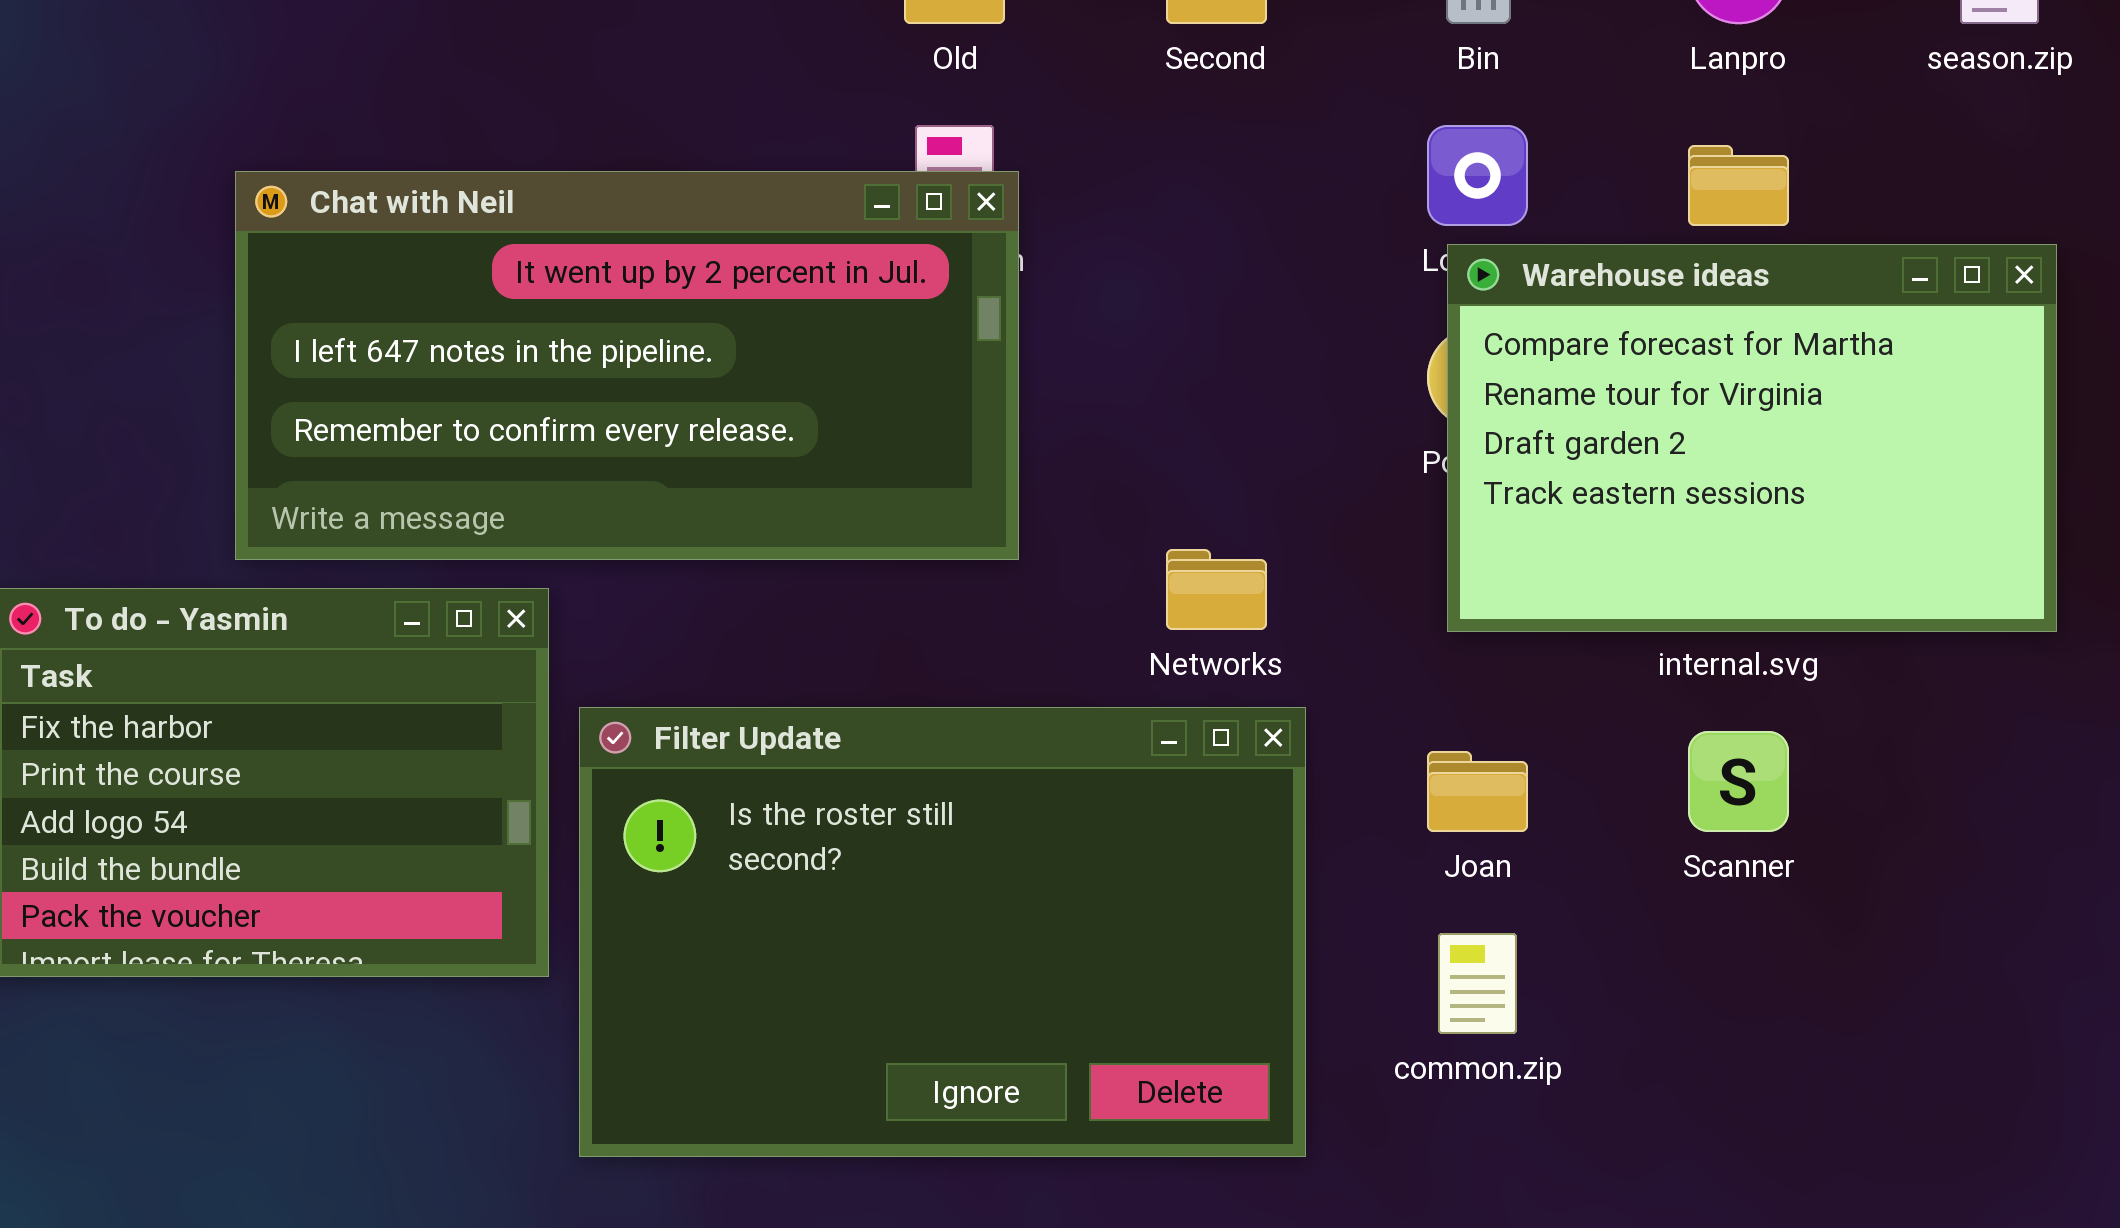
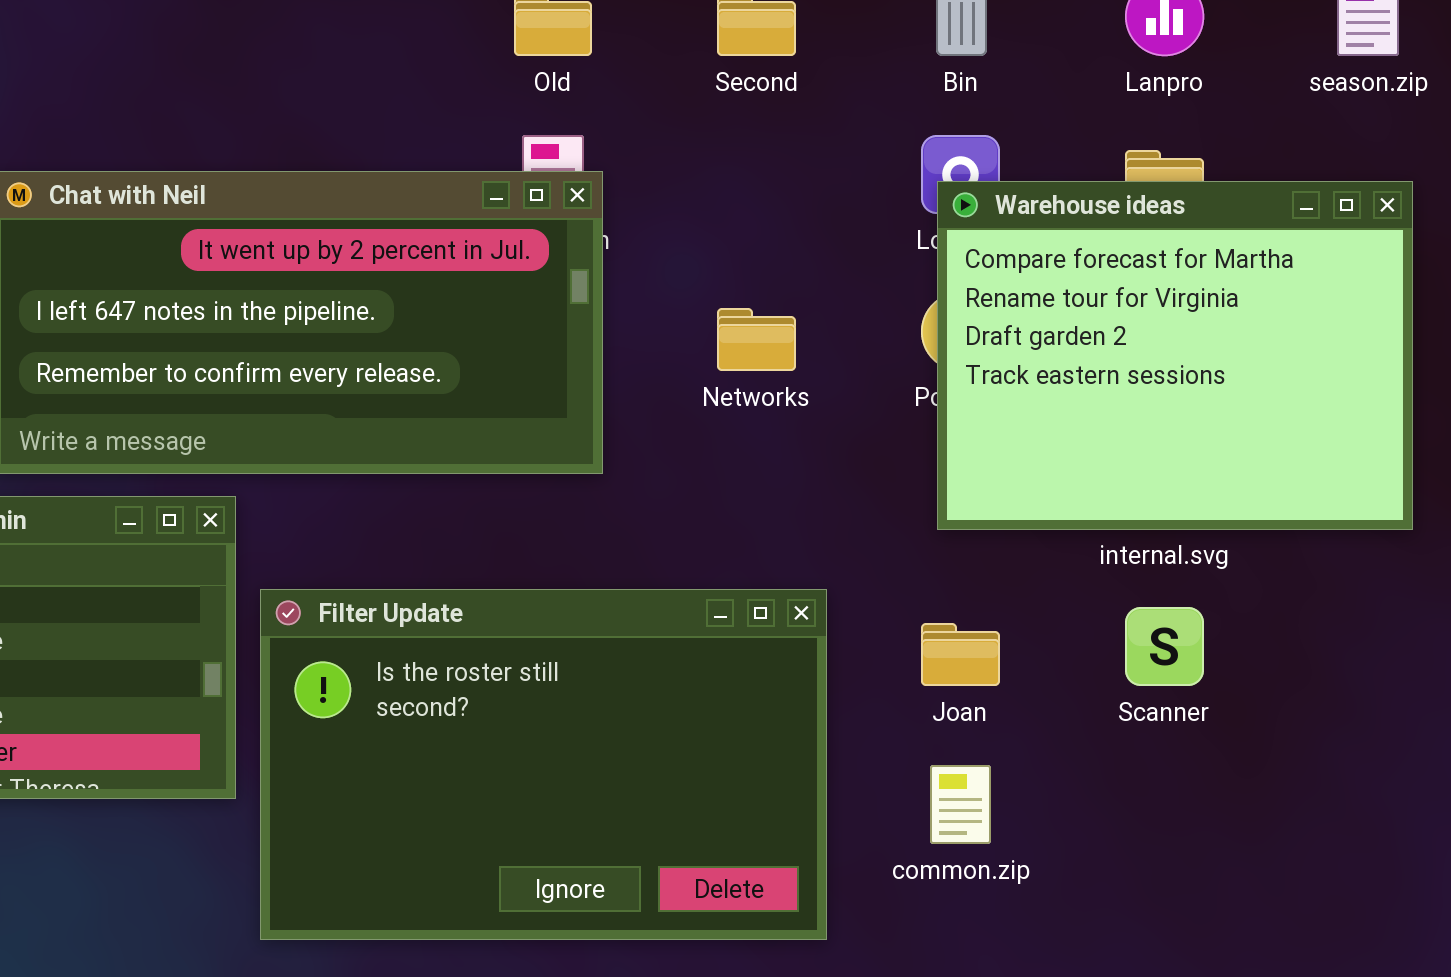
Warehouse ideas: [1447,244,2057,632] -> [937,181,1413,530], resized
Networks: [1166,549,1267,630] -> [717,308,796,371], moved

